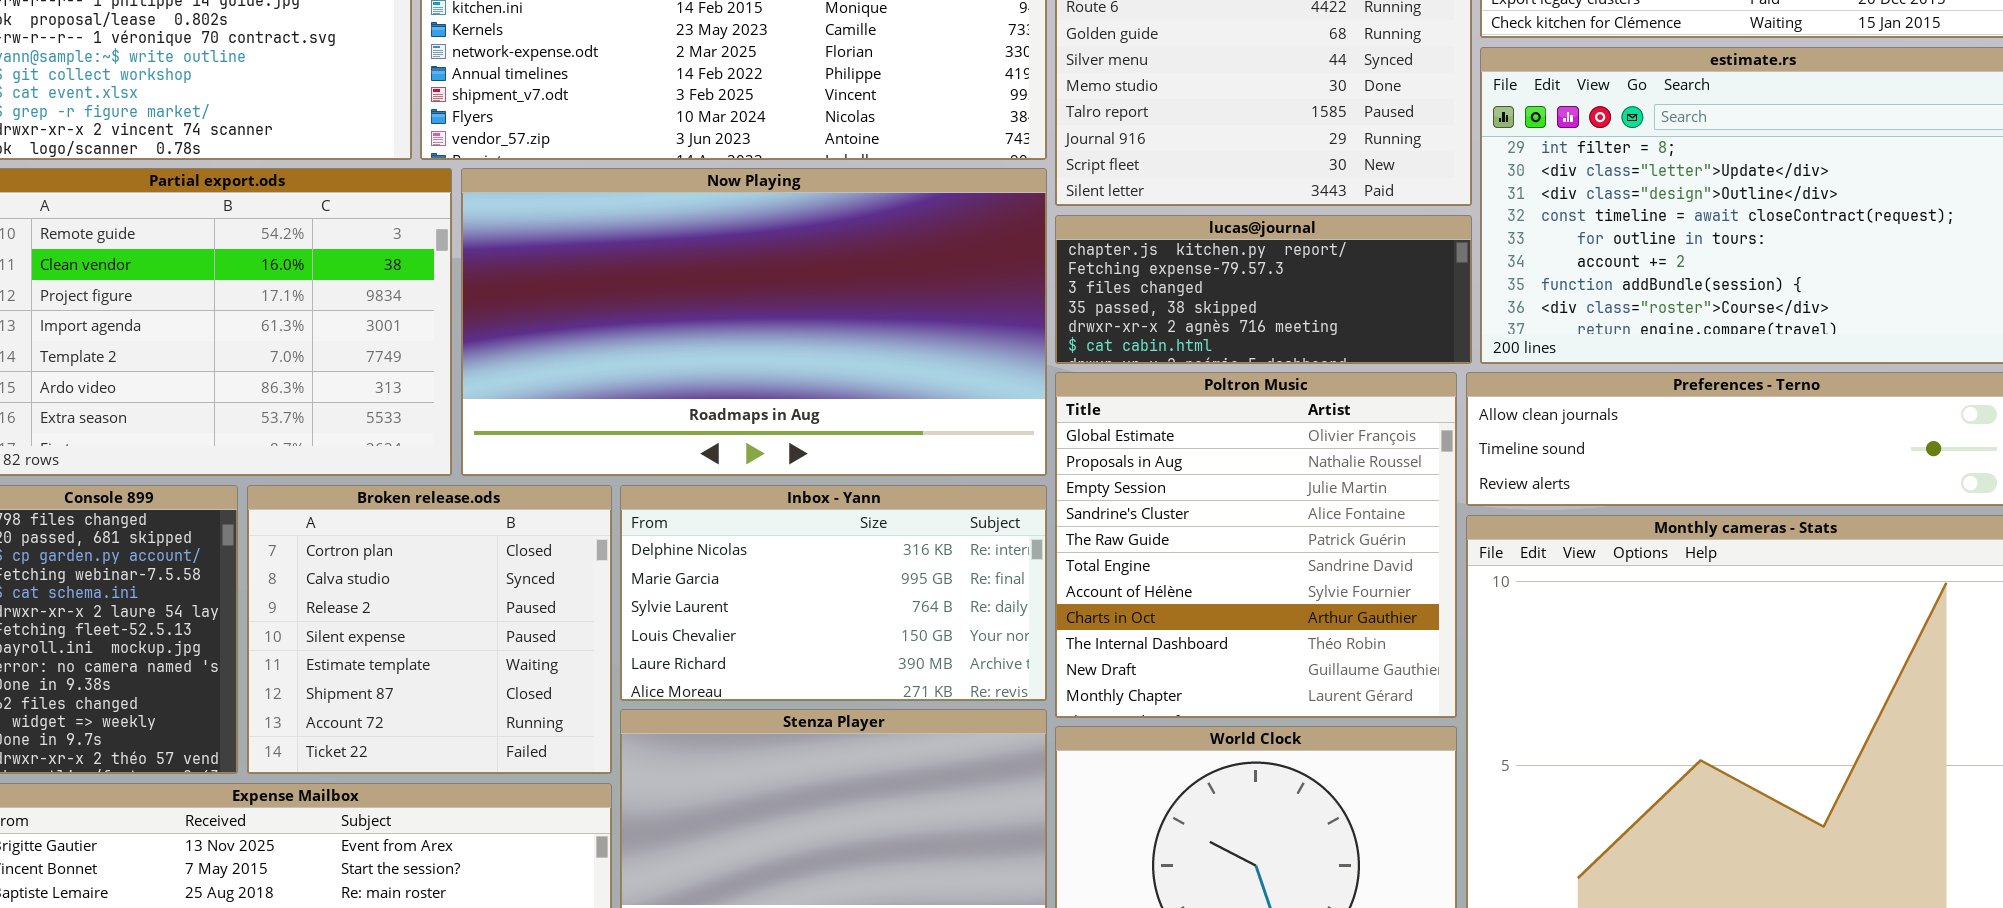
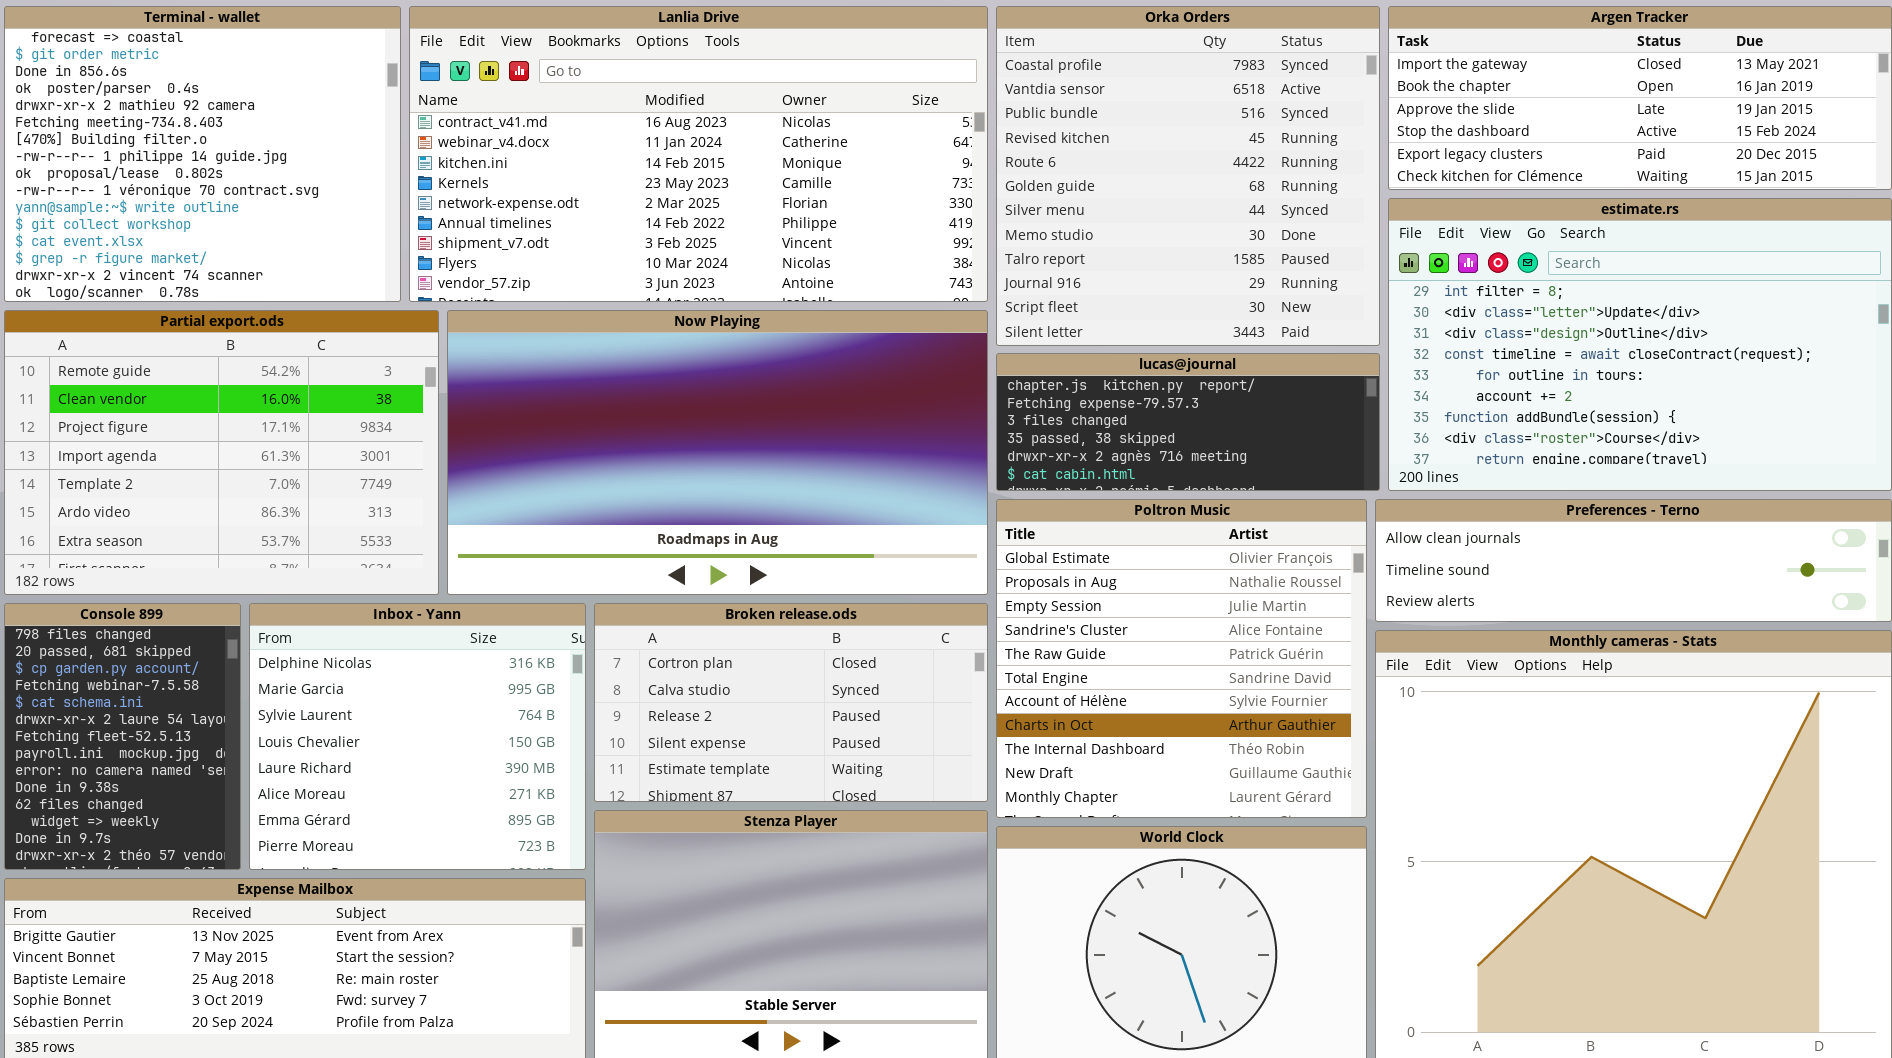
Broken release.ods: [247,485,612,774] -> [594,603,988,802], moved, resized
Inbox - Yann: [620,485,1047,701] -> [249,603,586,870], moved, resized

